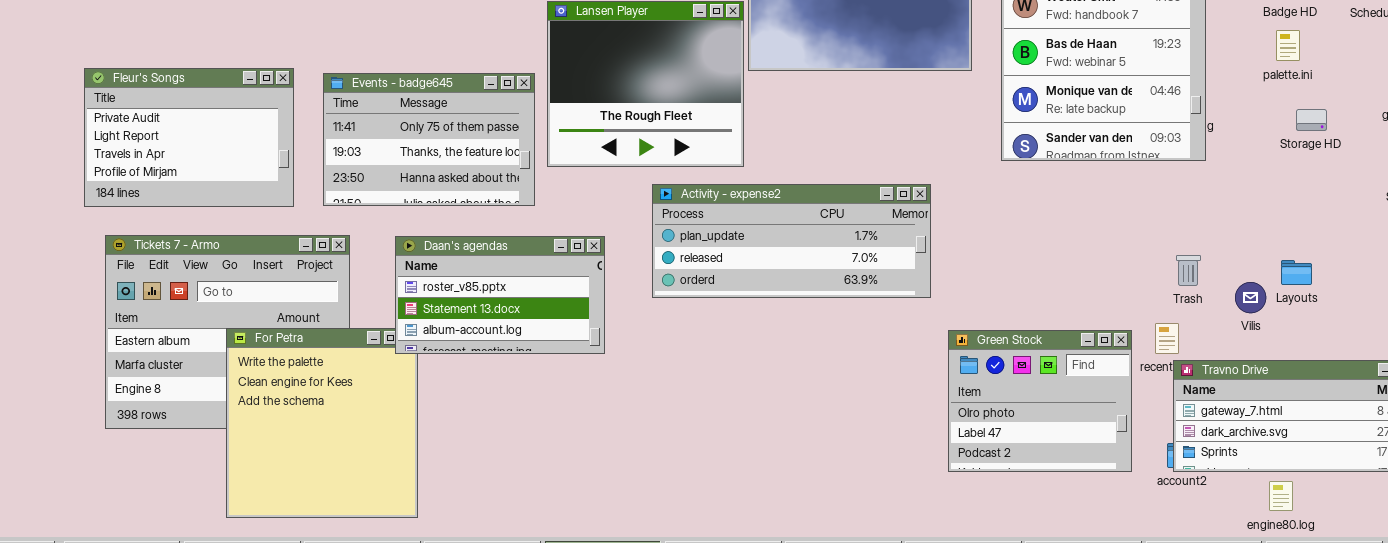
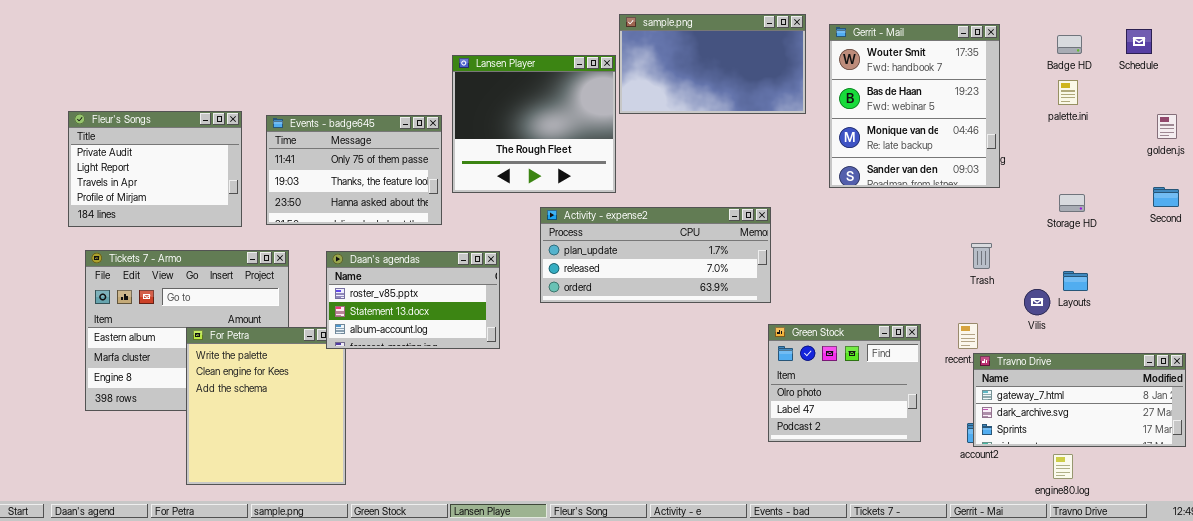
Storage HD: [1296,109,1327,131] -> [1059,194,1085,212], moved
Trash: [1176,255,1201,286] -> [971,243,992,269], moved
Green Stock: [948,330,1132,472] -> [768,324,921,442], moved

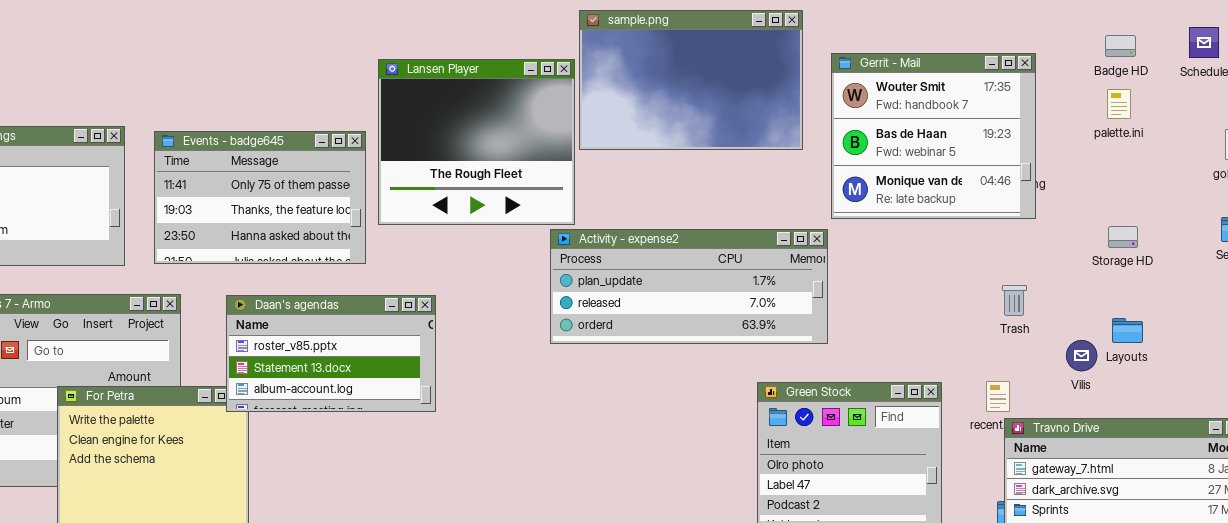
sample.png: [619,14,806,114] -> [579,10,803,150], resized
Gerrit - Mail: [829,24,1000,188] -> [831,53,1036,219], resized
Activity - expense2: [540,207,771,303] -> [550,229,828,344], moved

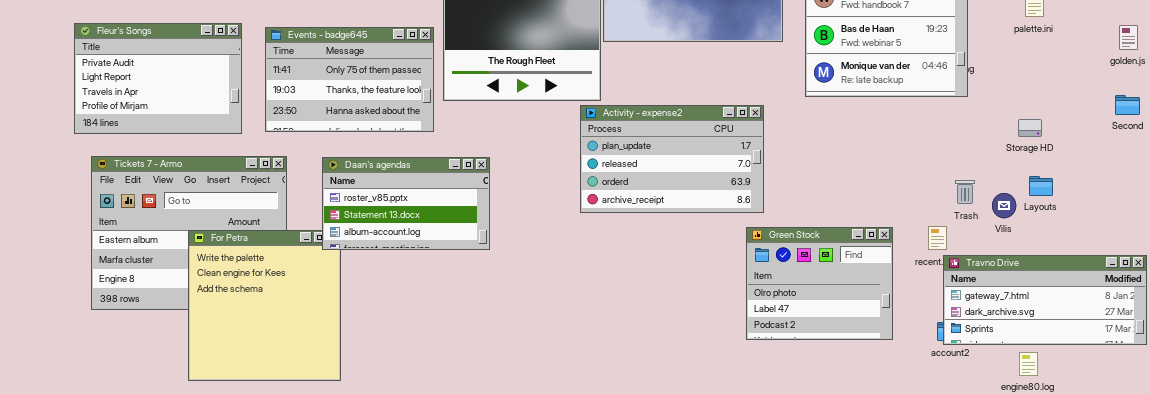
Storage HD: [1108,226,1138,248] -> [1018,119,1042,137], moved
Activity - expense2: [550,229,828,344] -> [580,105,764,213], resized
Trash: [1002,285,1027,316] -> [955,180,975,204], moved

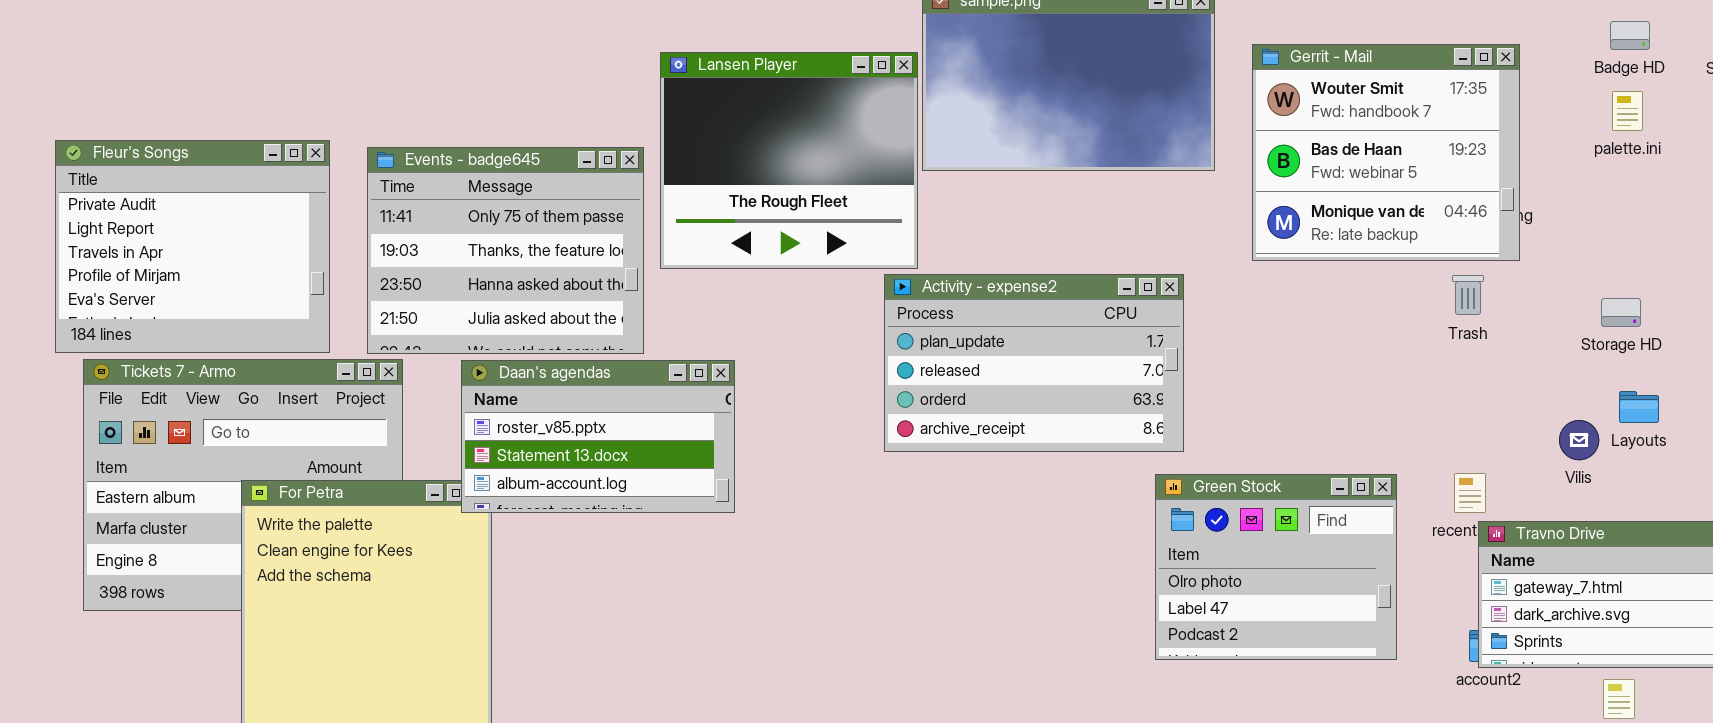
Fleur's Songs: [74,23,242,134] -> [55,140,330,353], resized
Events - badge645: [265,27,434,132] -> [367,147,644,354], resized
Trash: [955,180,975,204] -> [1452,275,1484,315], moved

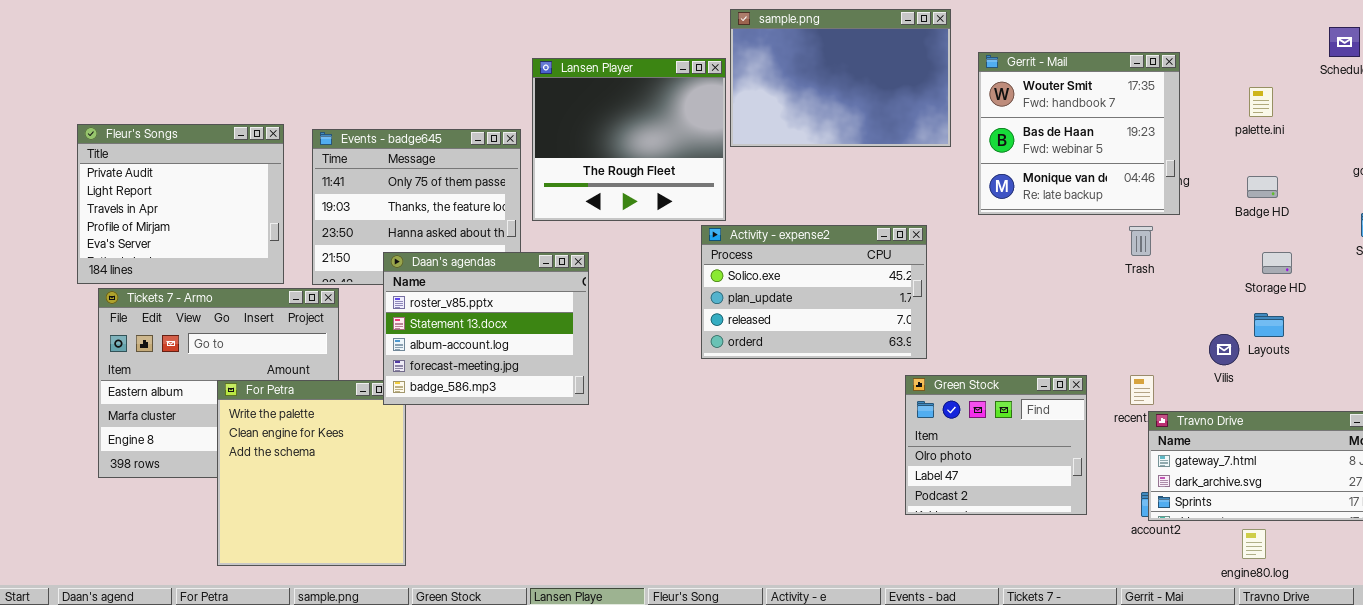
Badge HD: [1610,21,1650,50] -> [1247,176,1278,198], moved
Activity - expense2: [884,274,1184,452] -> [701,225,927,359], scrolled up 1 row
Storage HD: [1601,298,1641,327] -> [1262,252,1292,274], moved
Daan's agendas: [461,360,735,513] -> [383,252,589,405], resized

